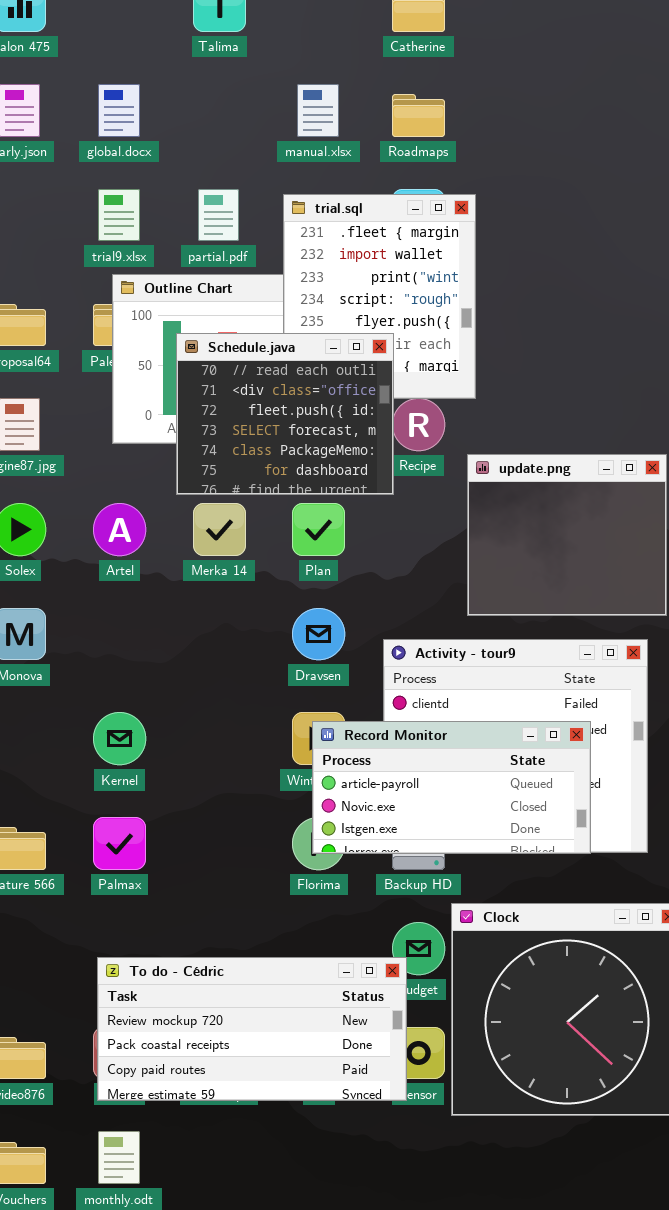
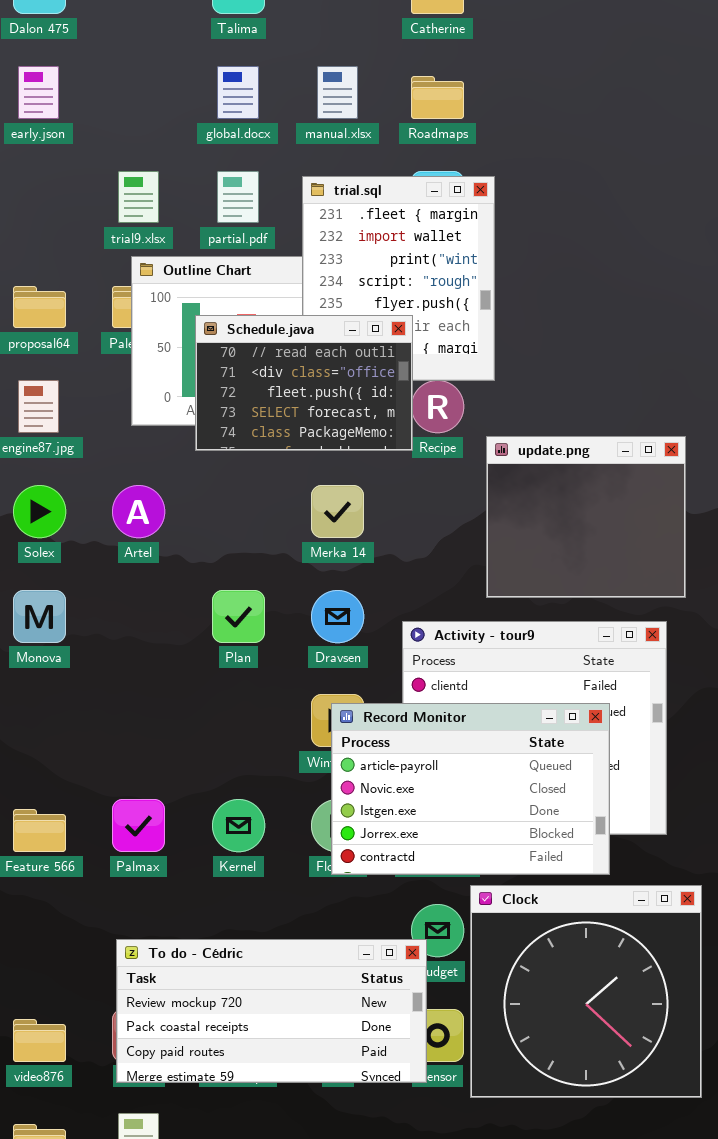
global.docx: [98,84,140,137] -> [217,66,259,119], moved
Schedule.java: [176,333,394,495] -> [195,315,413,451], resized
Merka 14: [193,503,246,556] -> [311,485,364,538], moved
Plan: [292,503,345,556] -> [212,590,265,643], moved
Kernel: [93,712,146,765] -> [212,799,265,852], moved
Record Monitor: [312,721,591,854] -> [331,703,610,875], resized

